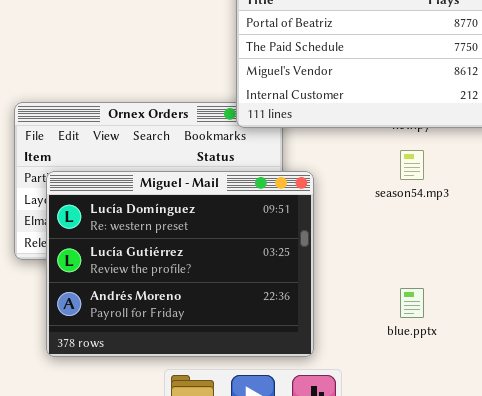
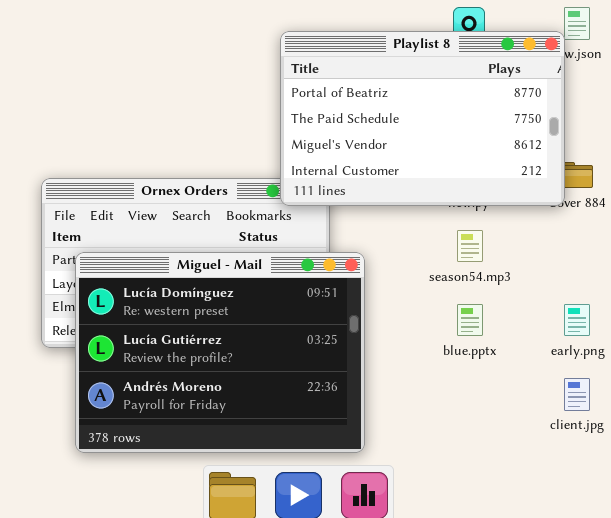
blue.pptx: [400,288,424,318] -> [457,304,483,336], moved

